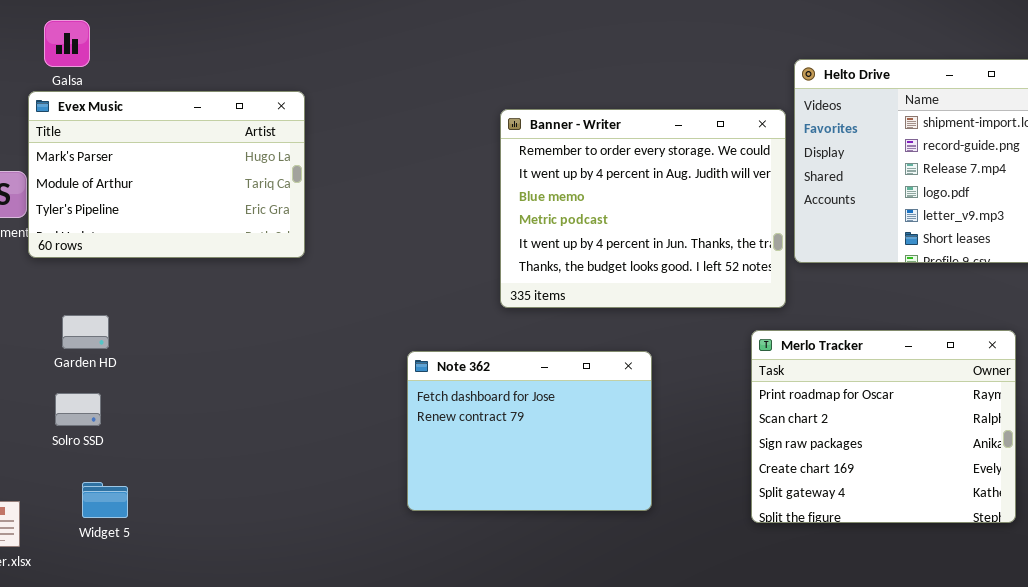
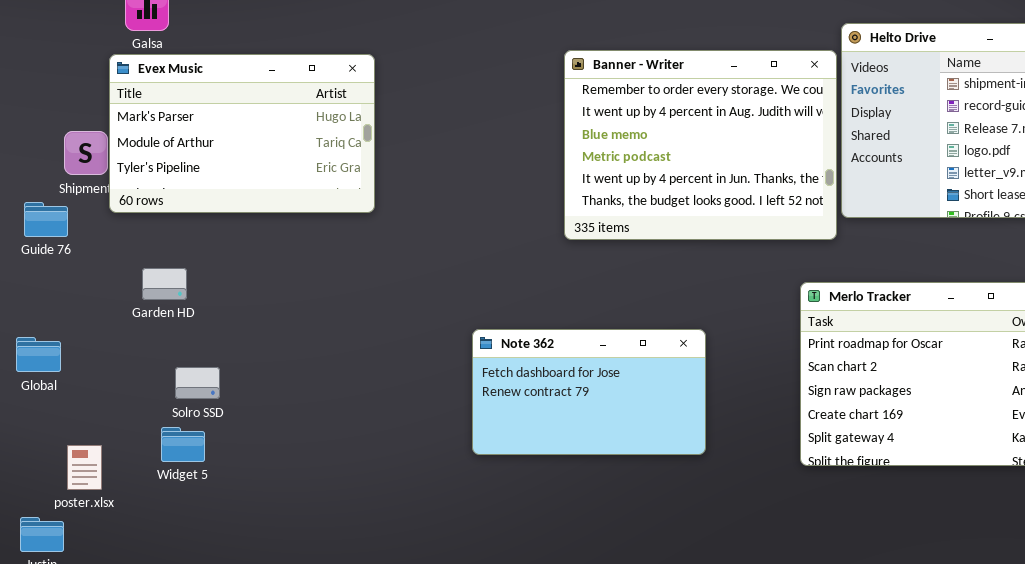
Banner - Writer: [500,109,786,308] -> [564,50,837,240], moved
Note 362: [407,351,652,511] -> [472,329,706,455], resized
Solro SSD: [55,393,101,426] -> [175,367,220,399], moved

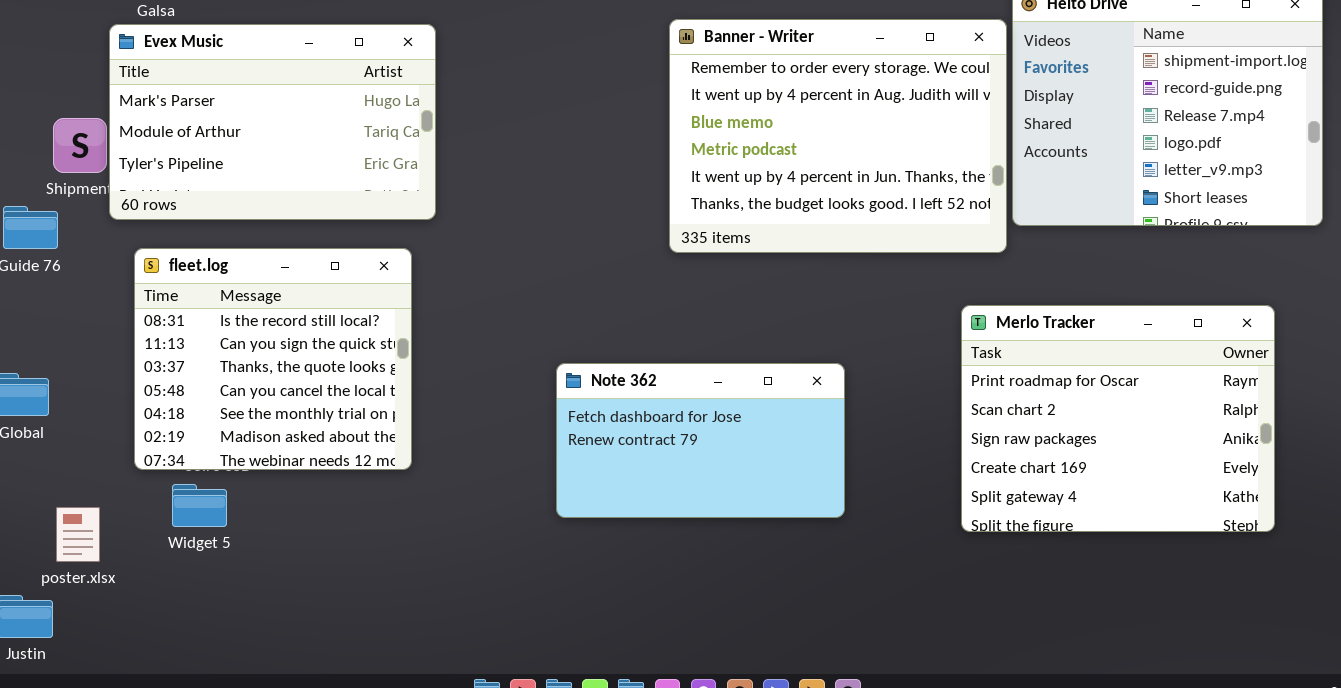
fleet.log: none -> [134,248,412,470], opened

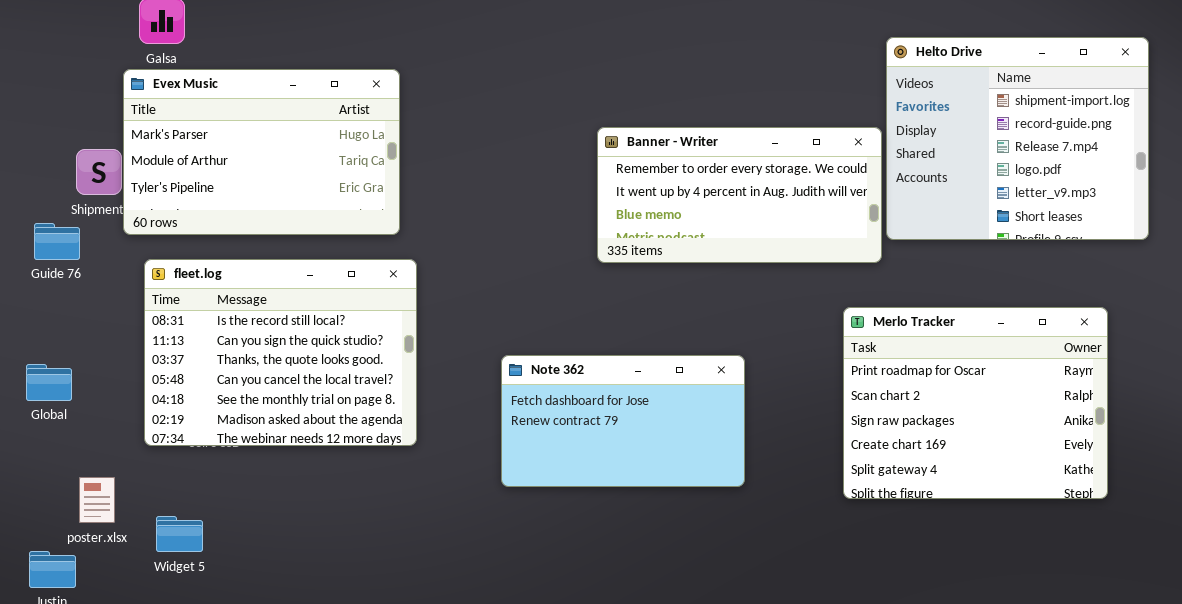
Banner - Writer: [669,19,1007,253] -> [597,127,882,263], resized
fleet.log: [134,248,412,470] -> [144,259,417,446], resized
Widget 5: [172,484,227,527] -> [156,516,203,552], moved

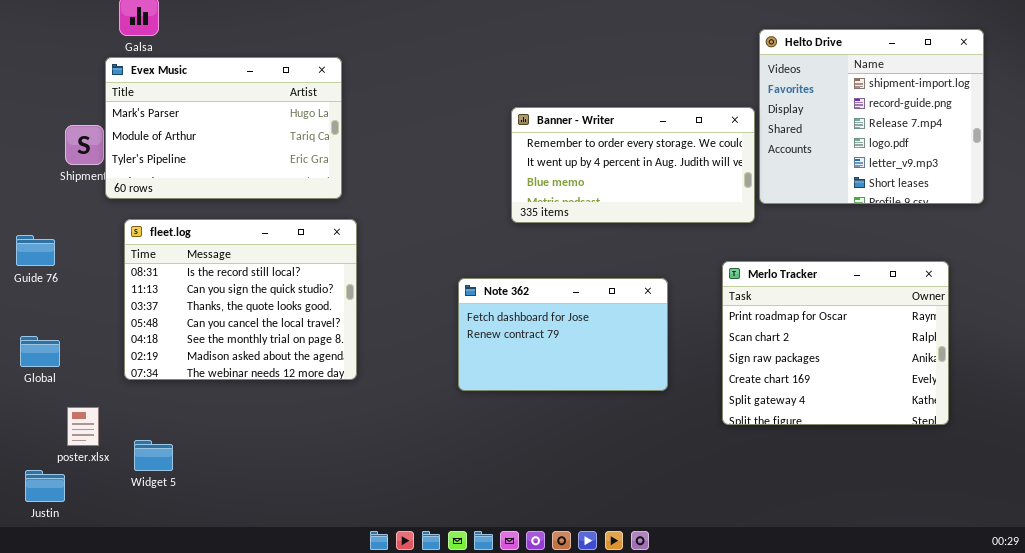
Guide 76: [34,223,80,260] -> [16,235,55,266], moved
Note 362: [501,355,745,487] -> [458,278,668,391], moved
Global: [26,364,72,401] -> [20,336,60,367], moved

